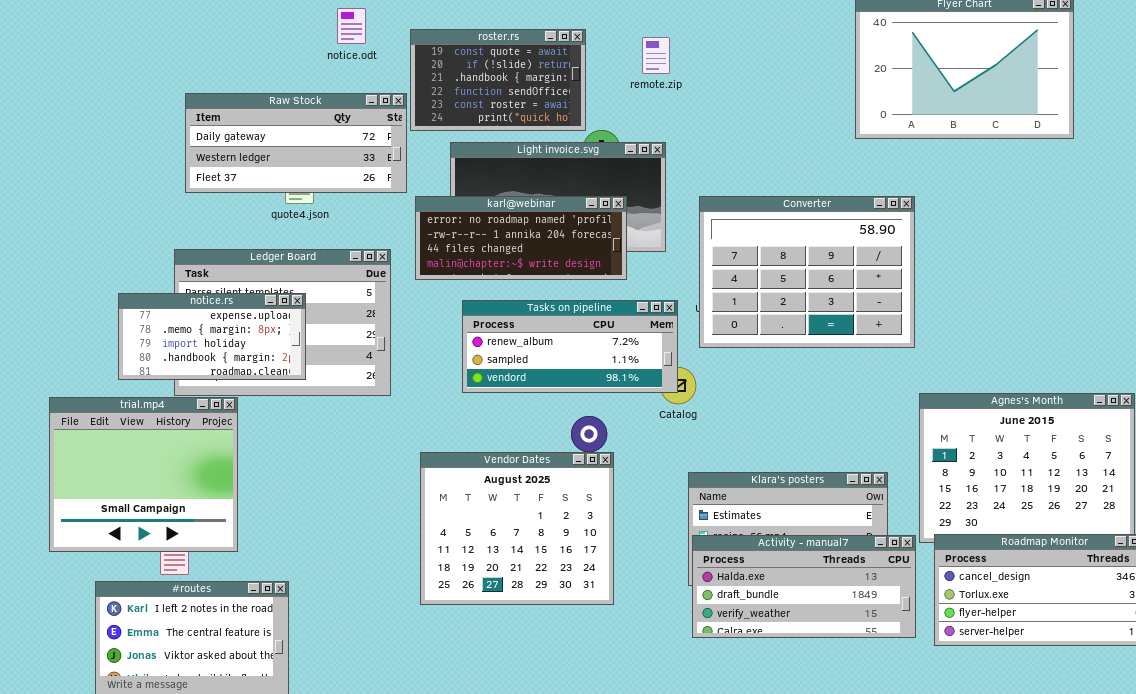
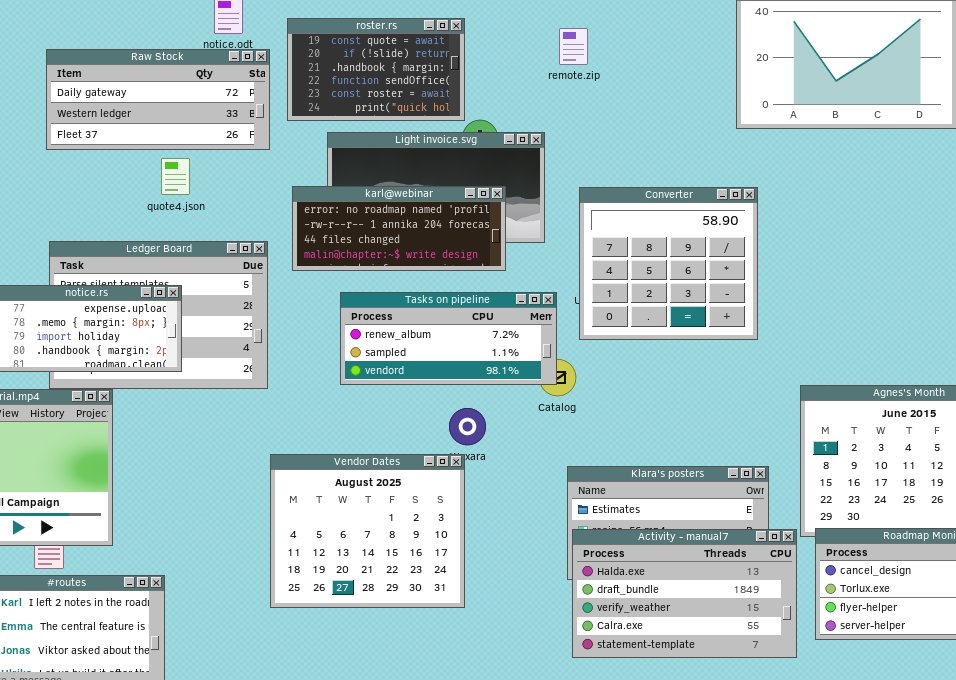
remote.zip: [642,37,670,74] -> [559,28,588,65], moved
Raw Stock: [185,93,407,193] -> [46,49,270,150], moved
Converter: [699,196,915,348] -> [579,187,758,340], resized
Vendor Dates: [420,452,614,605] -> [270,454,465,608], moved
Activity - manual7: [692,535,916,638] -> [572,529,797,658], resized

